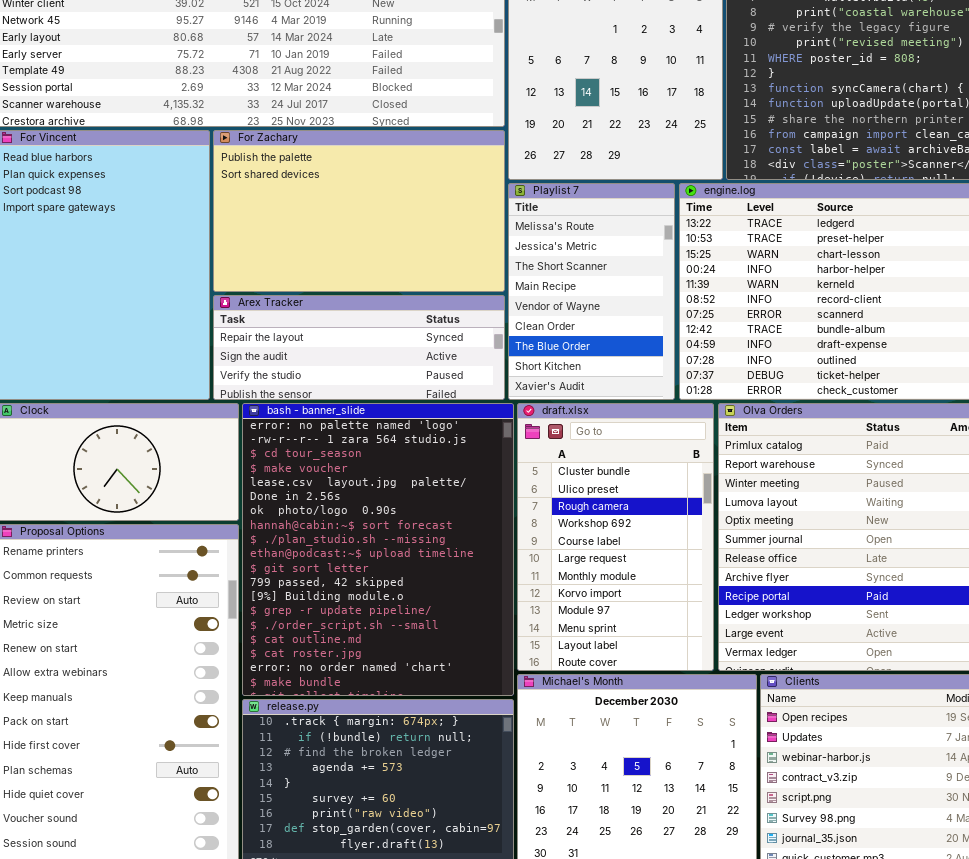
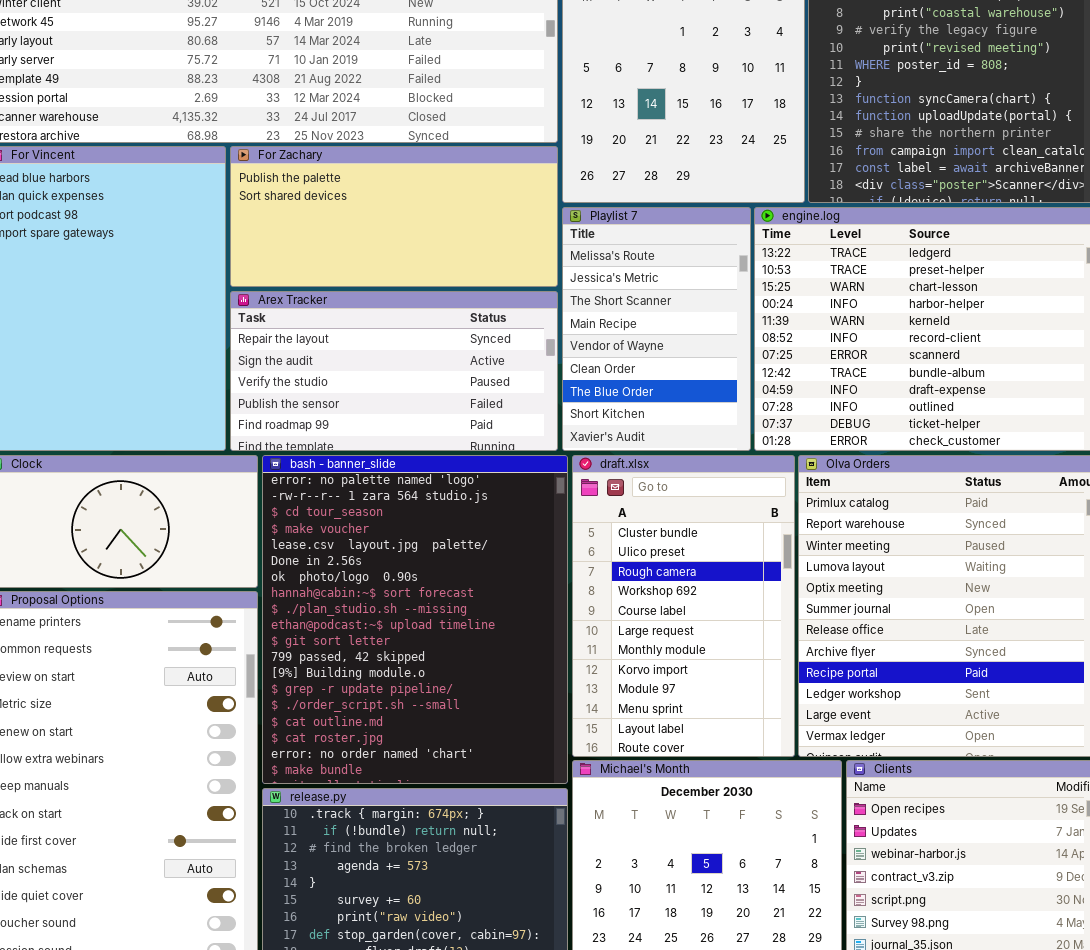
For Zachary: [213,130,505,292] -> [230,146,558,287], resized
Arex Tracker: [213,295,505,400] -> [230,291,558,451], resized

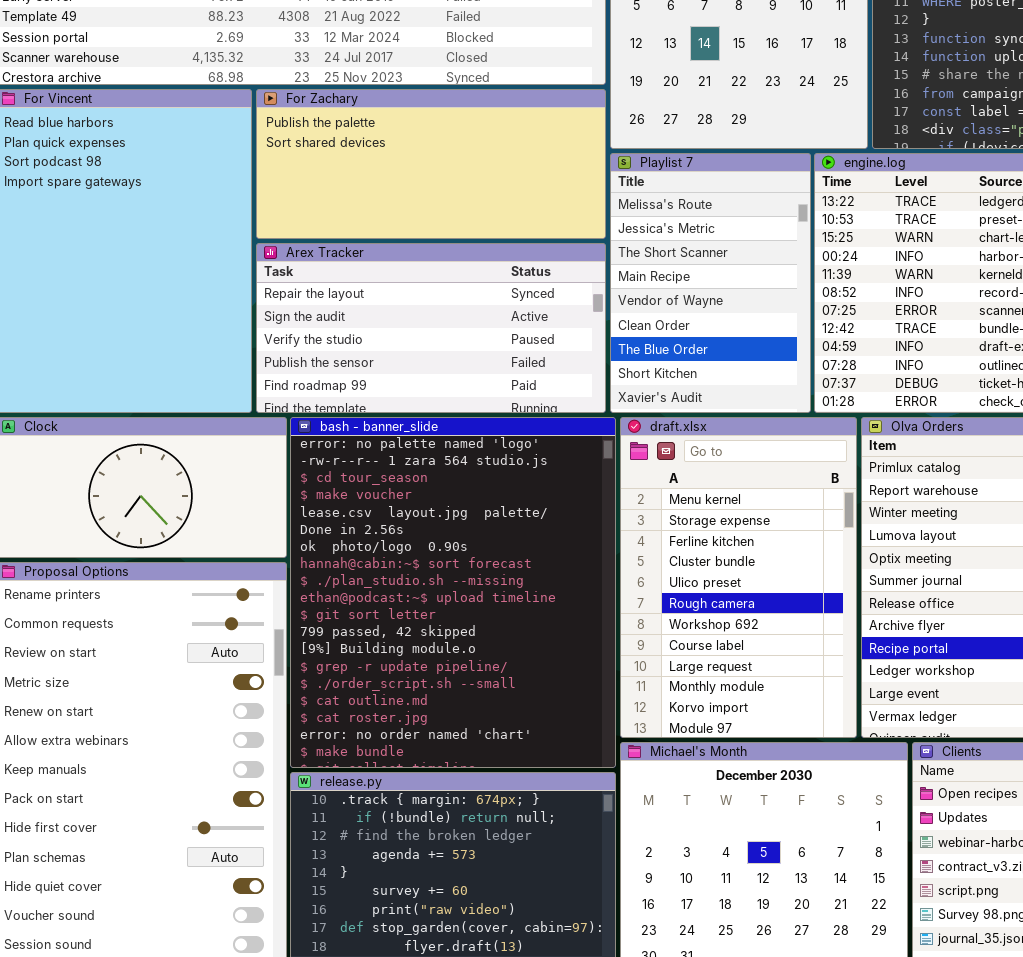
draft.xlsx: [572,455,795,757] -> [620,417,857,738], scrolled up 3 rows

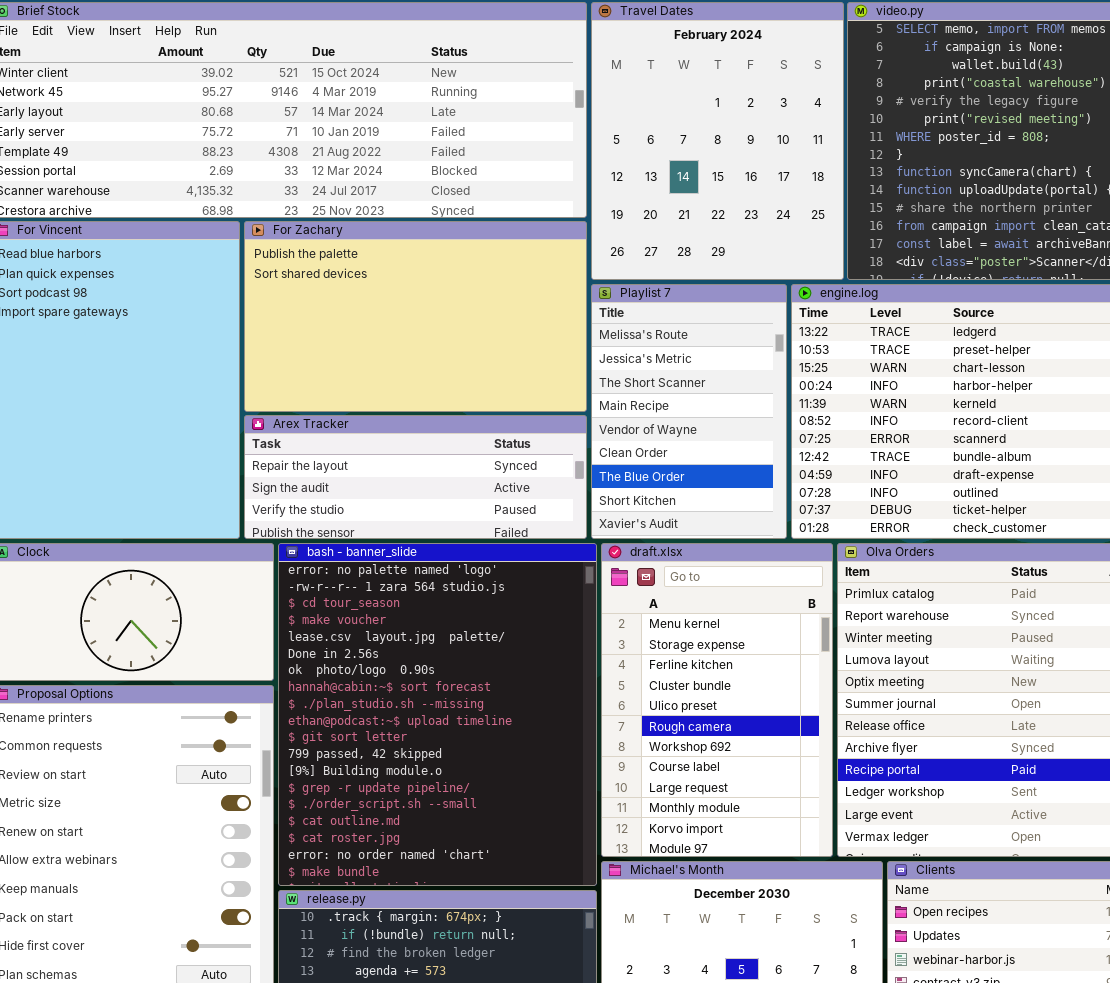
For Zachary: [256,89,606,239] -> [244,221,587,412], resized
Arex Tracker: [256,243,606,413] -> [244,415,587,539], resized

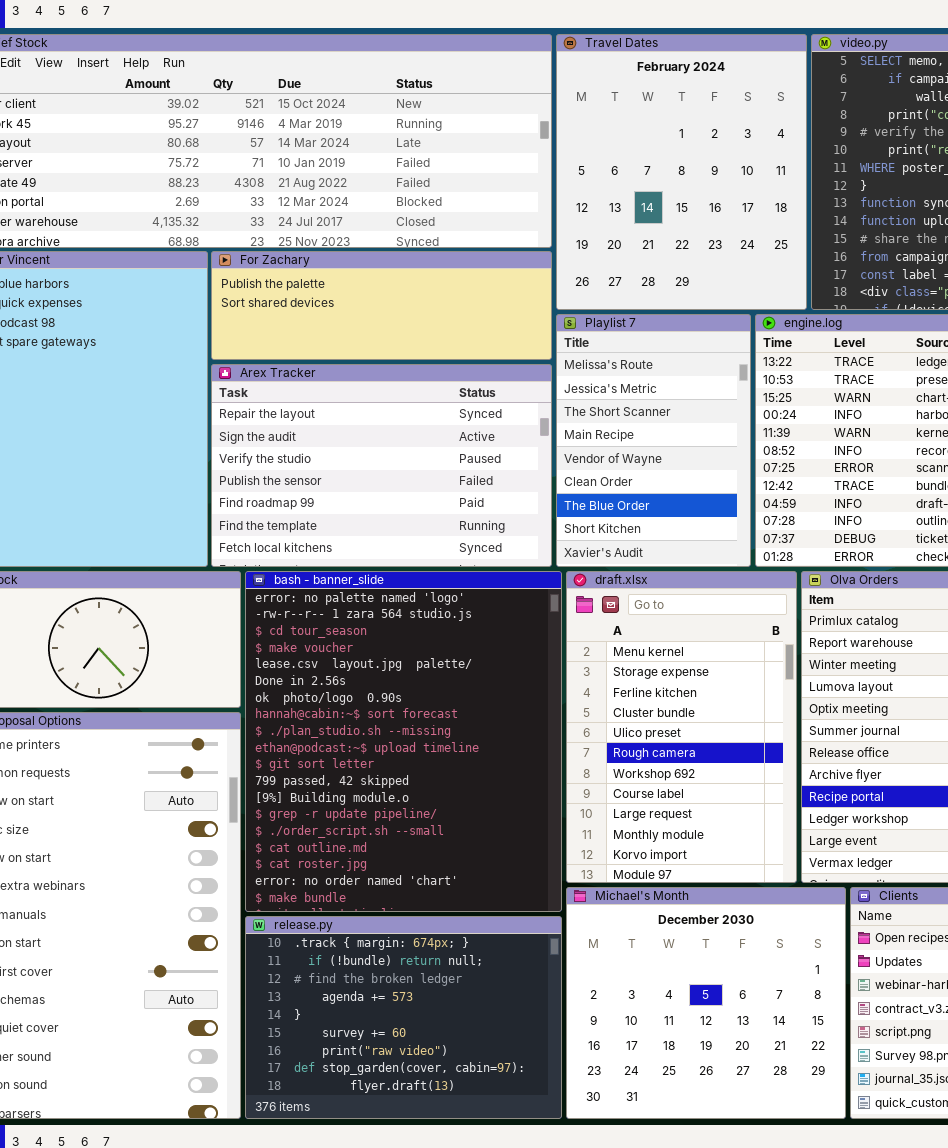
For Zachary: [244,221,587,412] -> [211,251,552,360], resized
Arex Tracker: [244,415,587,539] -> [211,364,552,567], resized

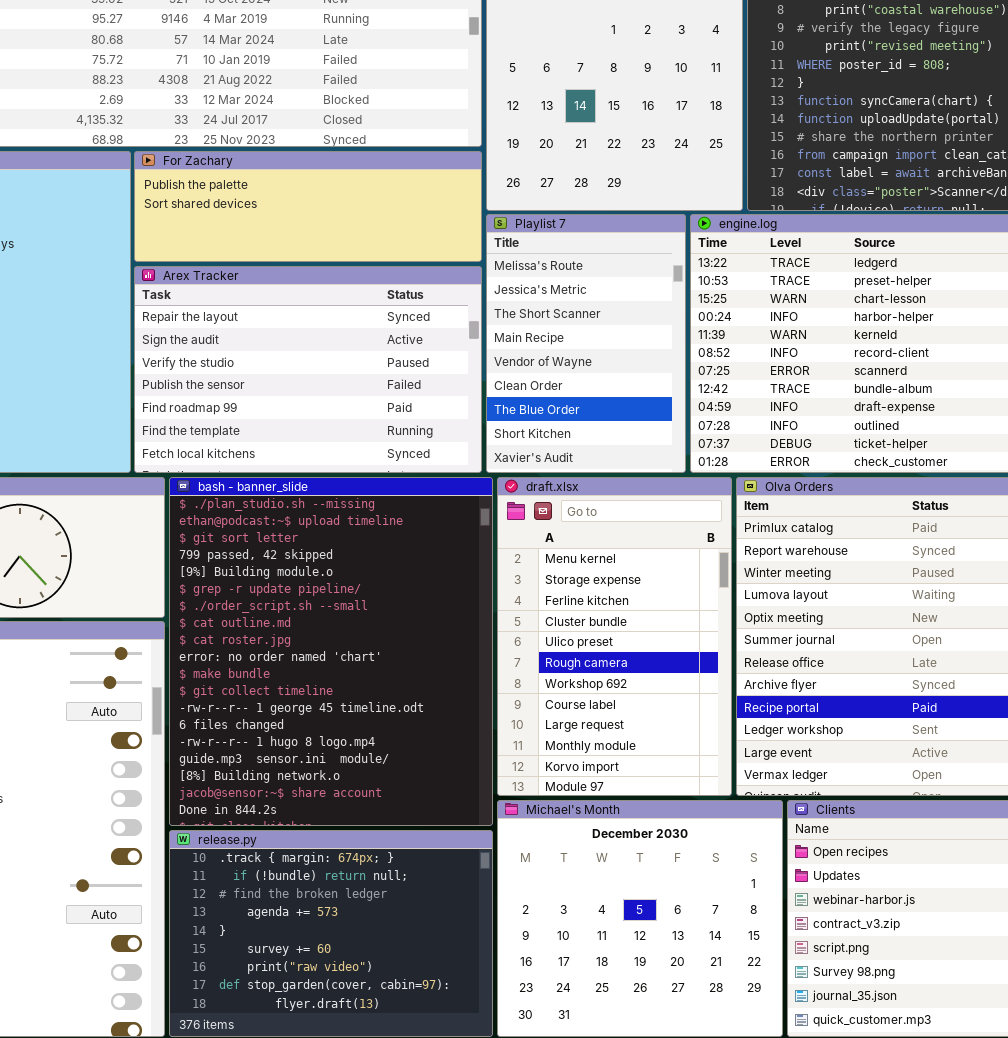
bash - banner_slide: [245,571,562,912] -> [169,477,493,826], scrolled down 8 rows

